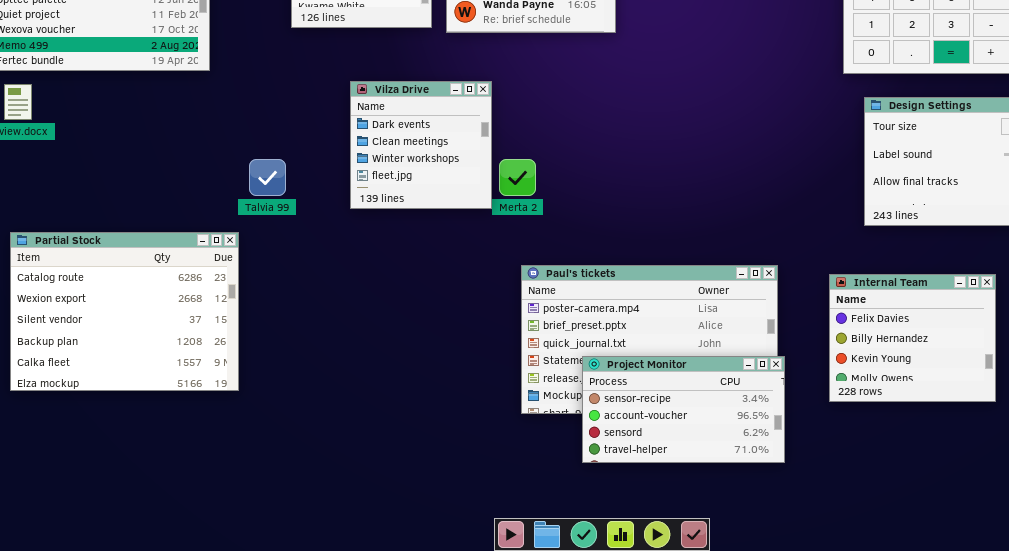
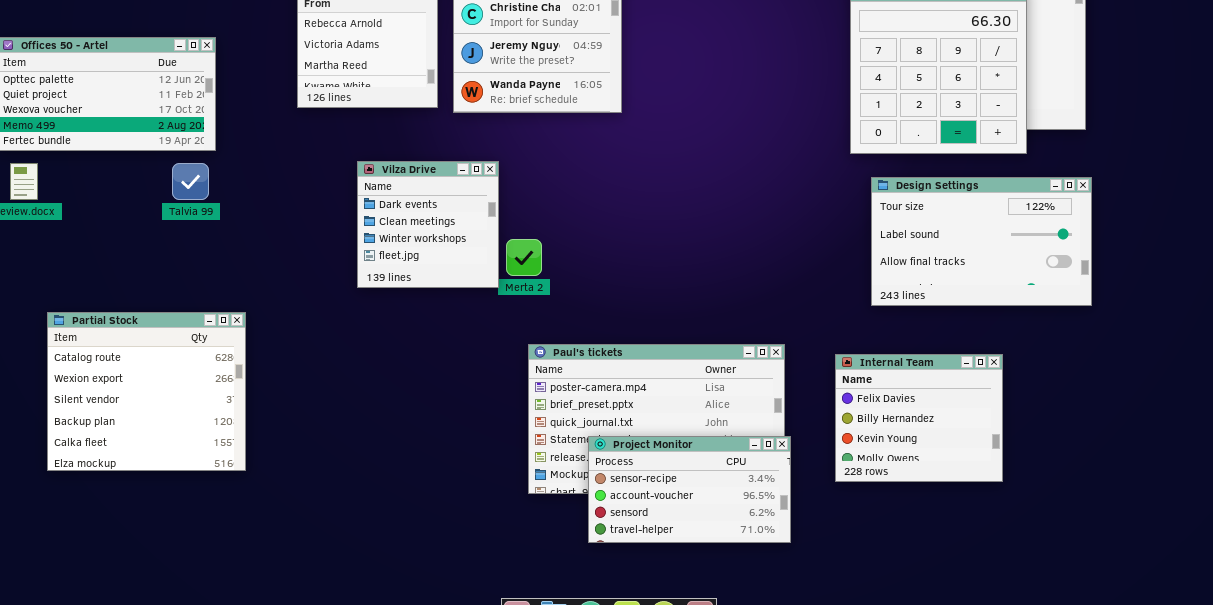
Talvia 99: [249,159,286,196] -> [172,163,209,200], moved
Partial Stock: [10,232,239,391] -> [47,312,246,471], resized

